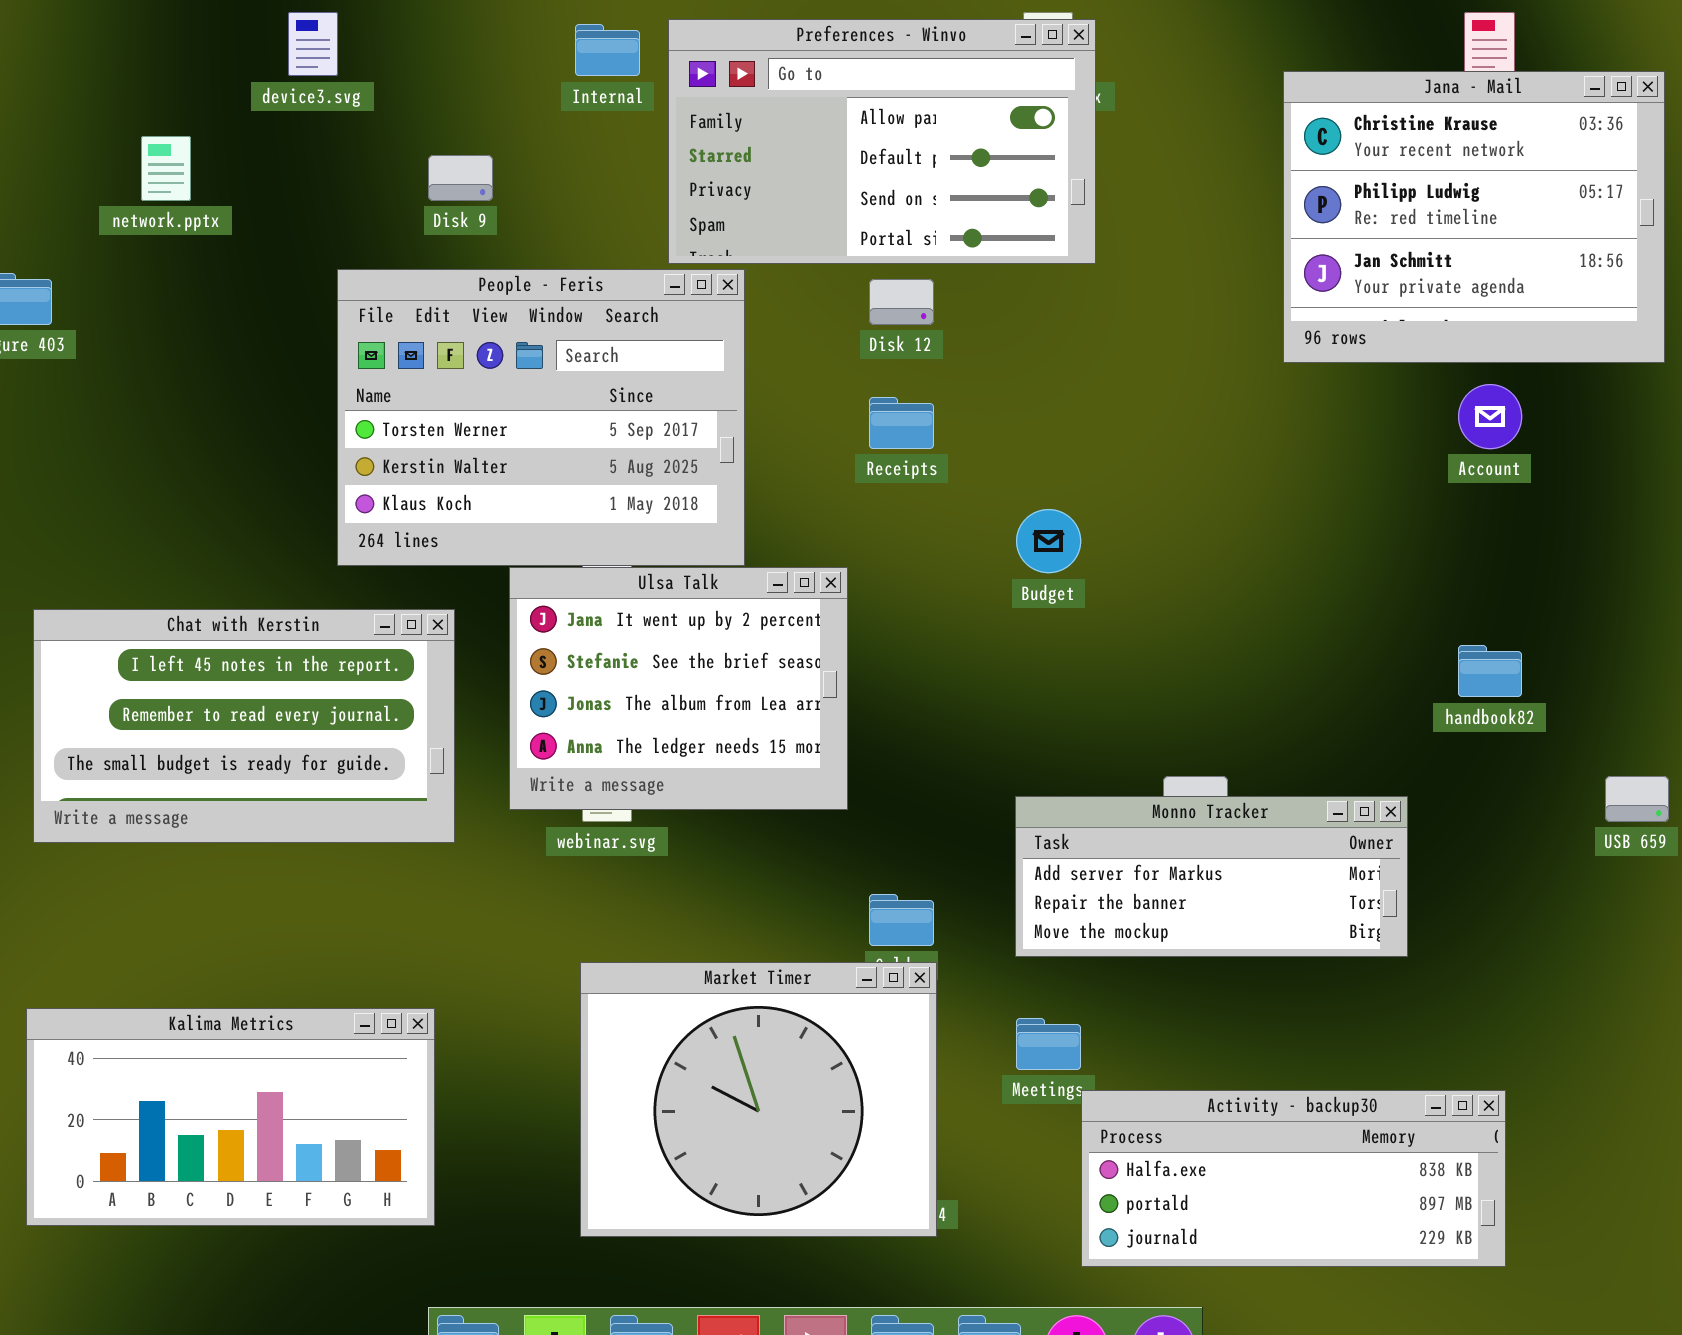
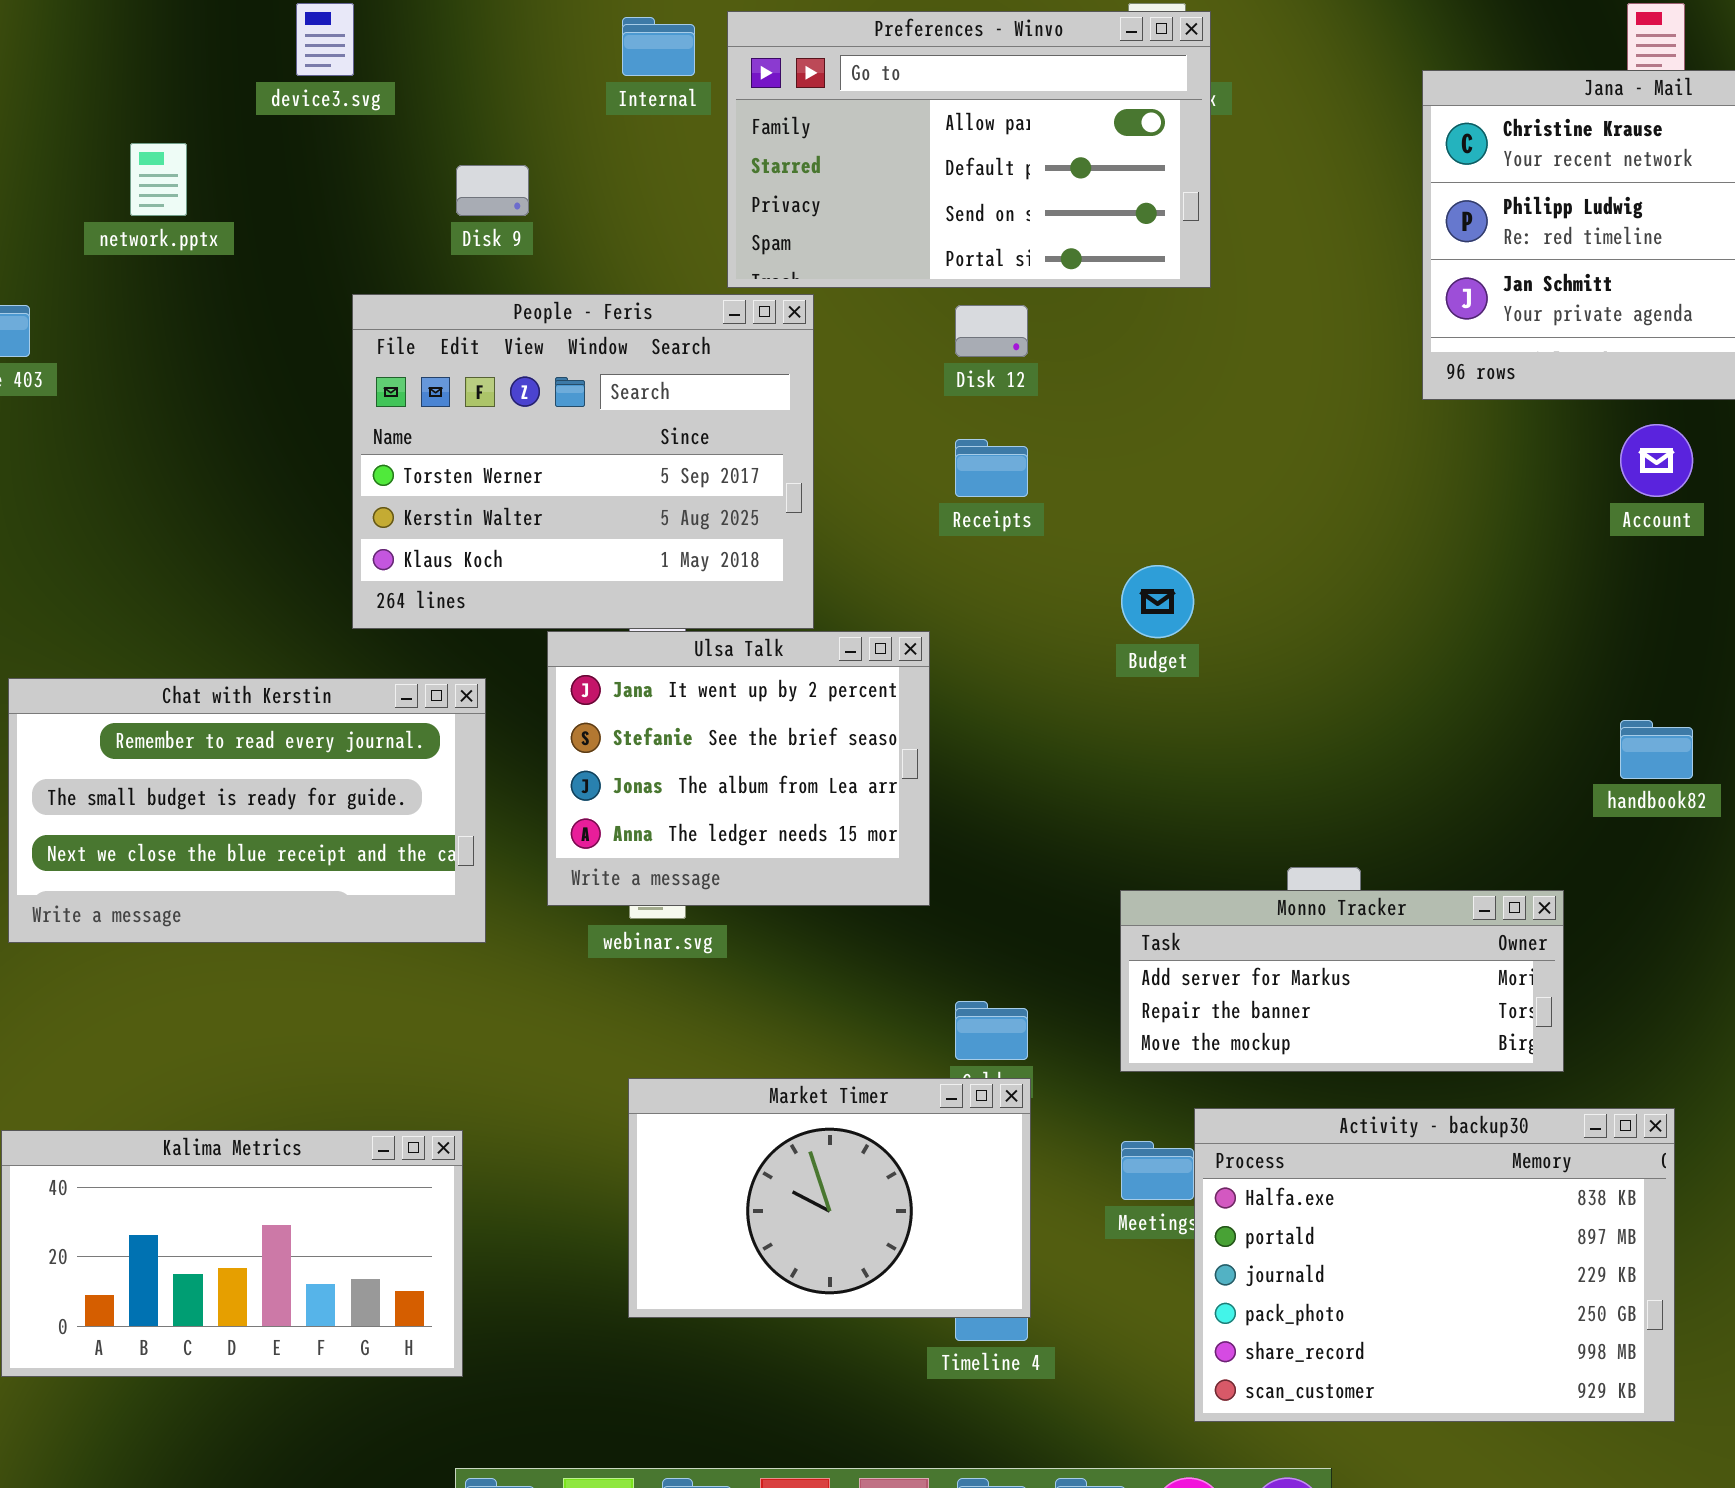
Chat with Kerstin: [33,609,455,843] -> [8,678,486,943], scrolled down 1 row
Market Timer: [580,962,937,1237] -> [628,1078,1031,1318], resized
Activity - backup30: [1081,1090,1506,1267] -> [1194,1108,1675,1422], resized

